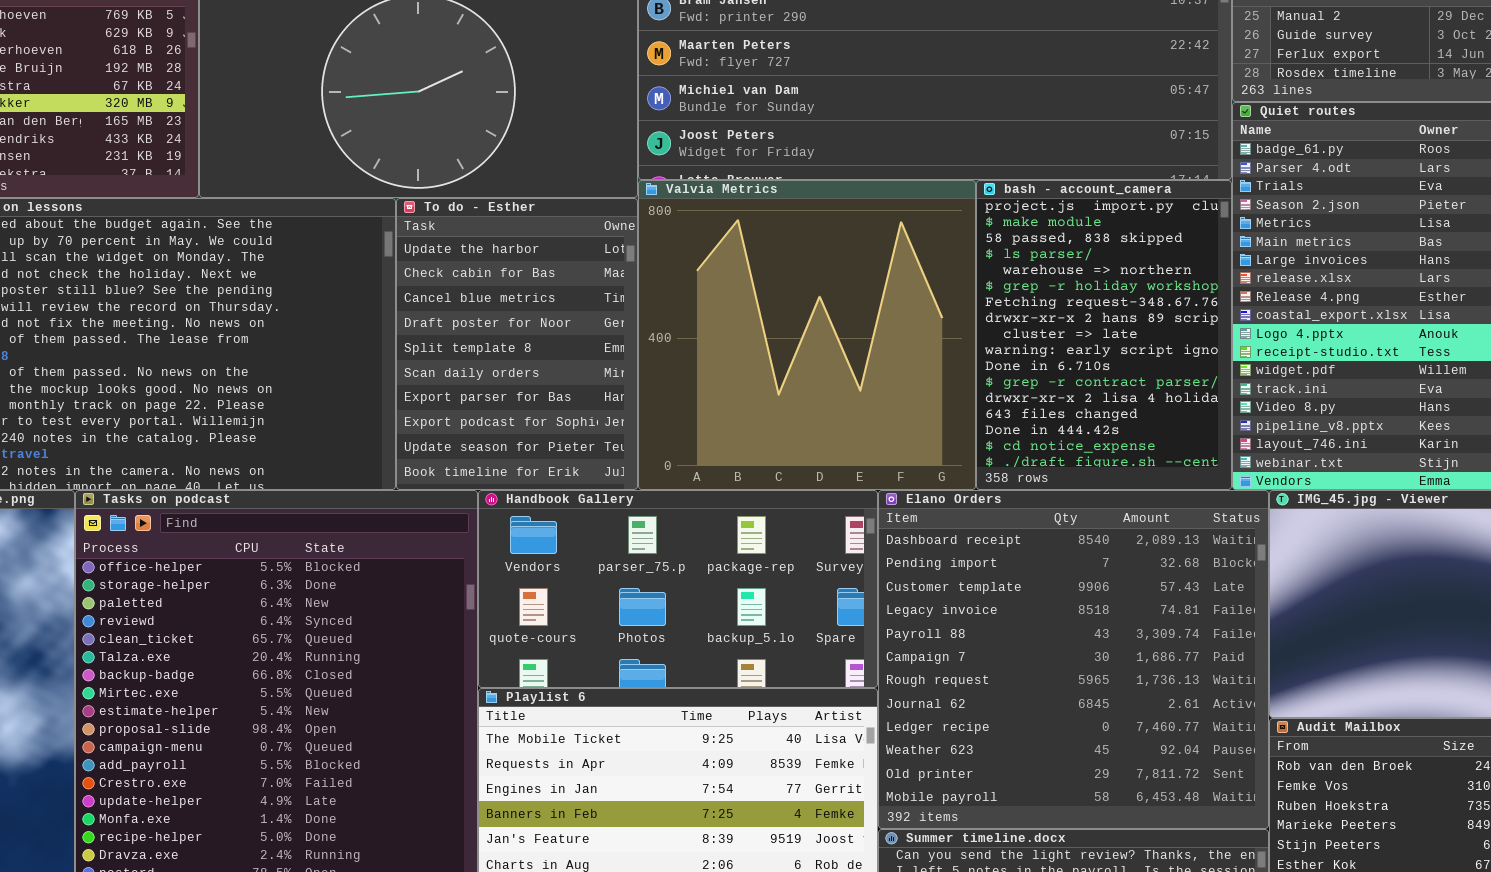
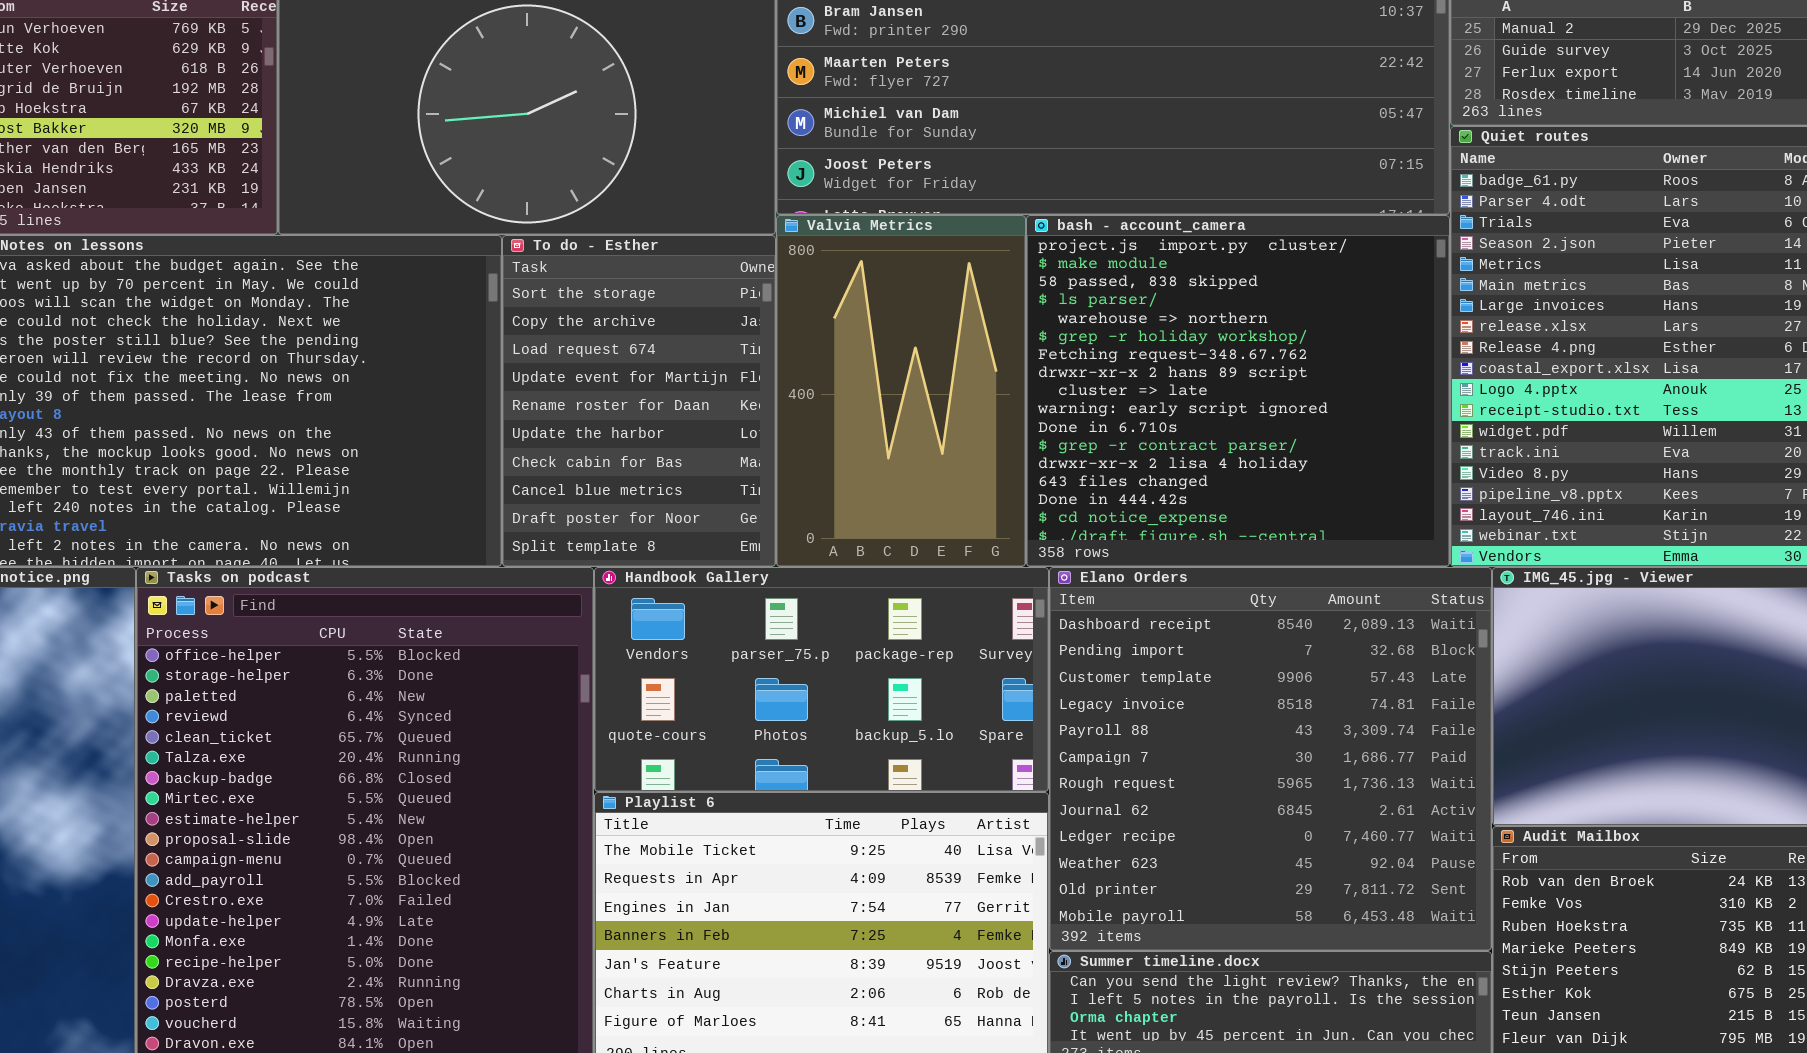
Valvia Metrics: [638,180,976,490] -> [776,215,1026,567], resized
bash - account_camera: [976,180,1232,490] -> [1026,215,1450,567], resized
To do - Esther: [396,198,638,490] -> [502,235,776,567], scrolled up 5 rows

